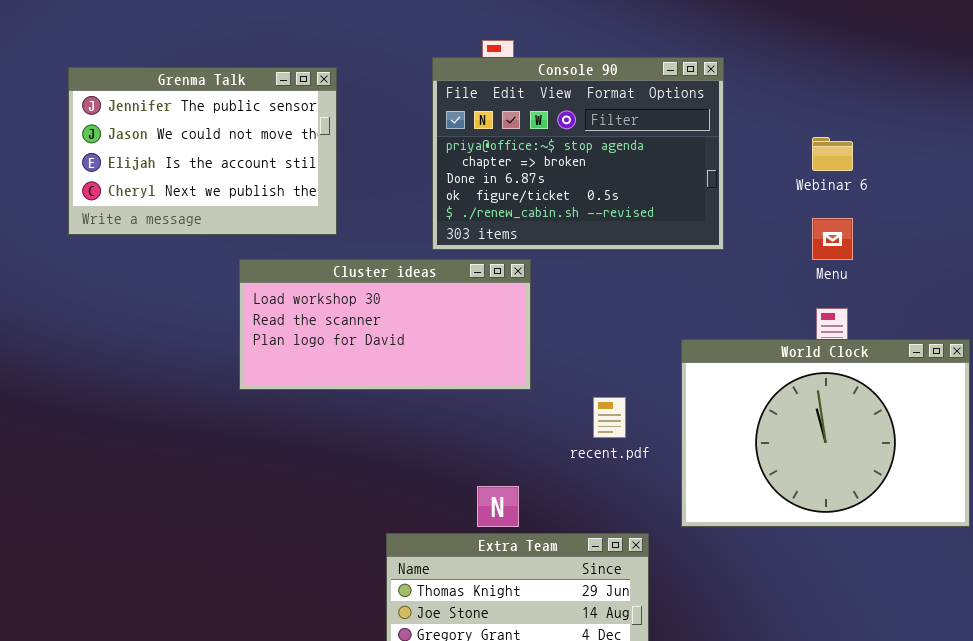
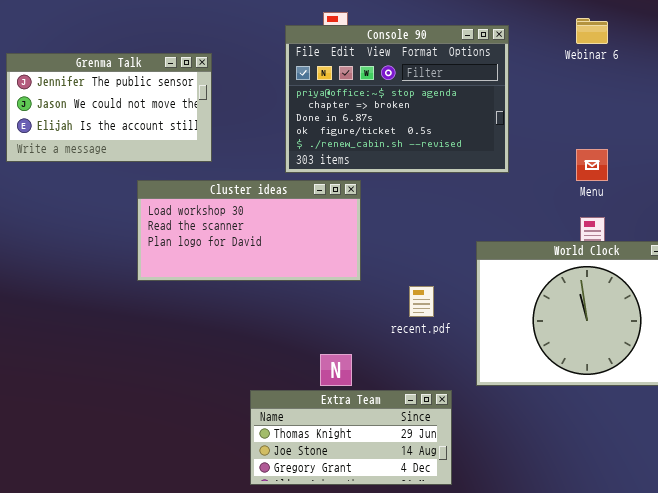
Grenma Talk: [68,67,337,235] -> [6,53,212,162], resized
Webinar 6: [812,137,853,171] -> [576,18,608,44], moved

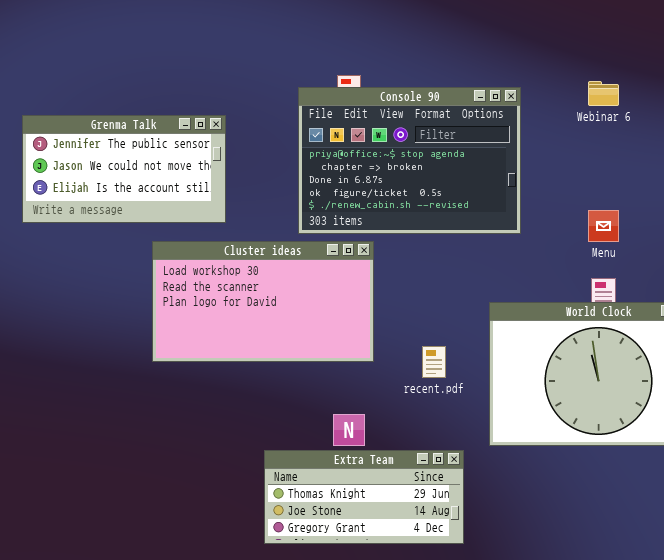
Cluster ideas: [137,180,361,281] -> [152,241,374,362], resized

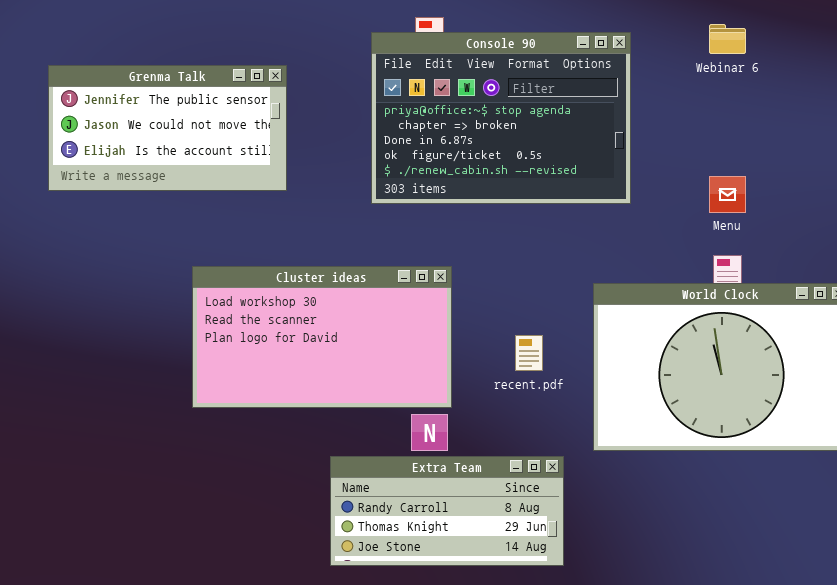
Cluster ideas: [152,241,374,362] -> [192,266,452,408], moved
Extra Team: [264,450,464,544] -> [330,456,564,566], scrolled up 1 row

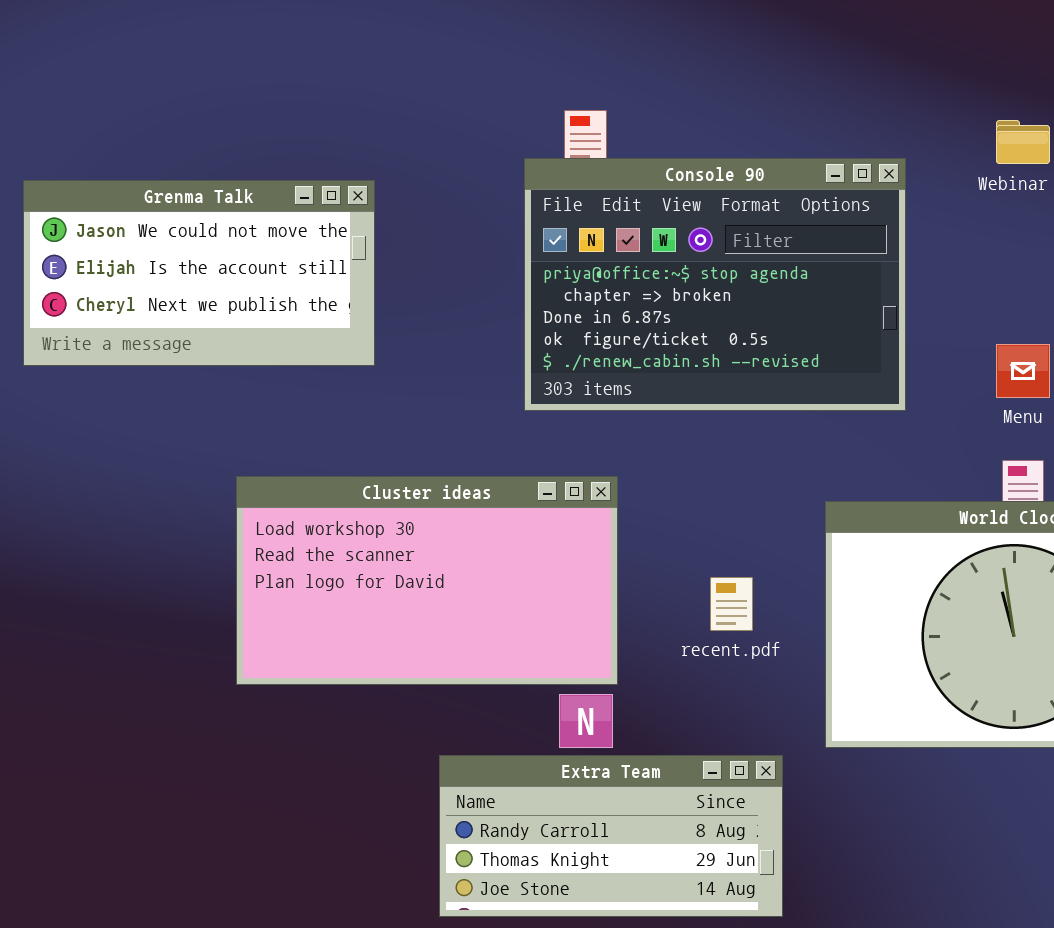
Console 90: [371,32,631,204] -> [524,158,906,411], moved
Grenma Talk: [48,65,287,191] -> [23,180,375,366], scrolled down 1 row

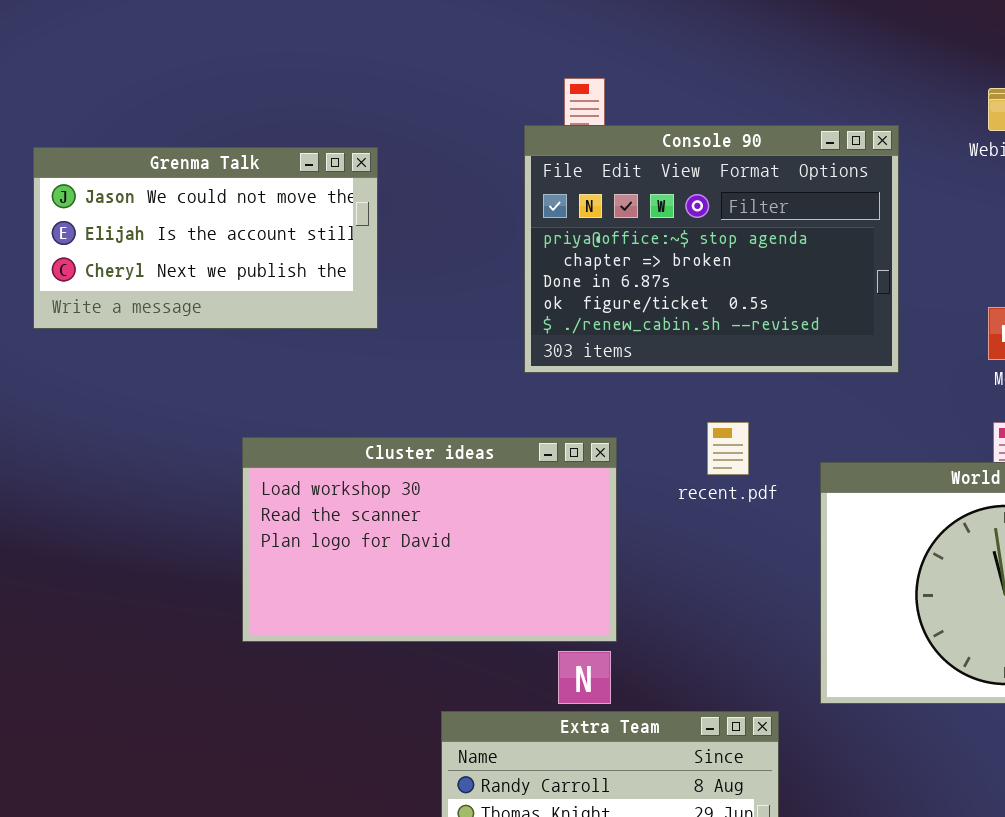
recent.pdf: [710,577,753,631] -> [707,422,749,475], moved

